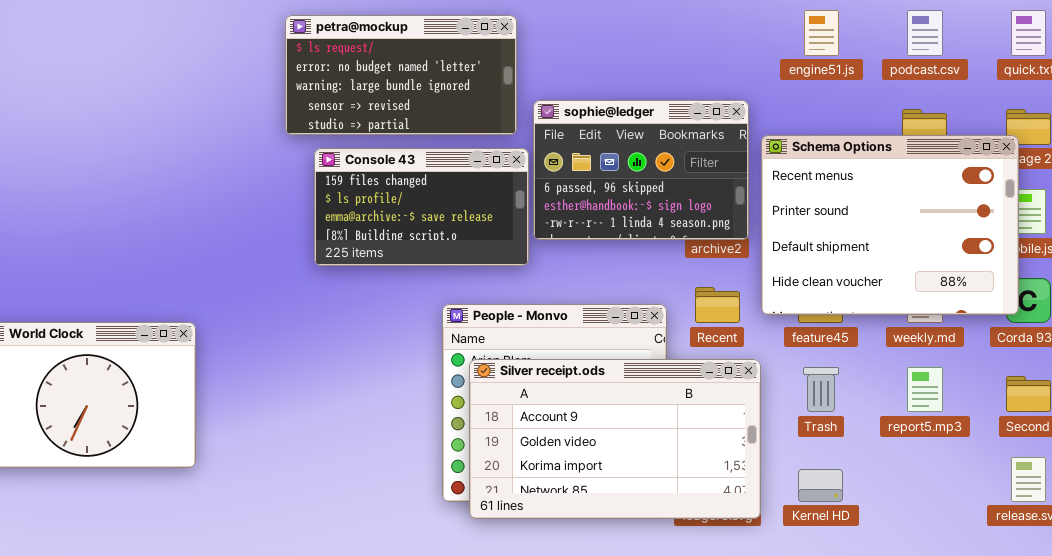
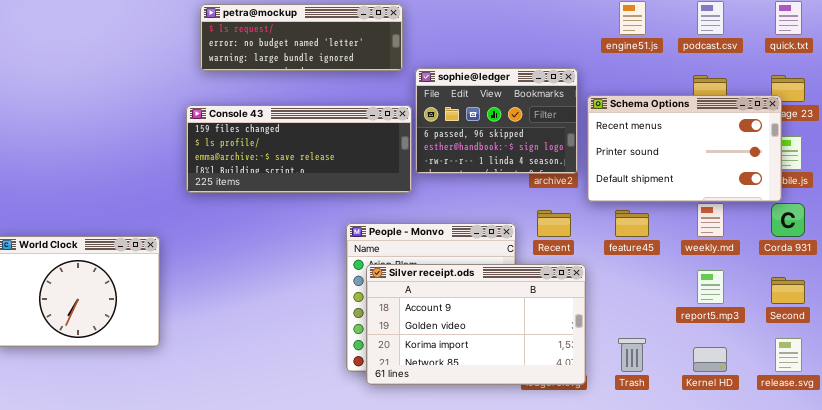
petra@mockup: [285,15,517,135] -> [200,4,403,71], resized
Schema Options: [761,135,1019,315] -> [587,95,782,202], resized
Console 43: [314,148,529,266] -> [186,105,412,193], resized
Trash: [803,367,839,412] -> [618,338,646,372], moved
Kernel HD: [798,469,843,502] -> [693,347,727,372], moved

